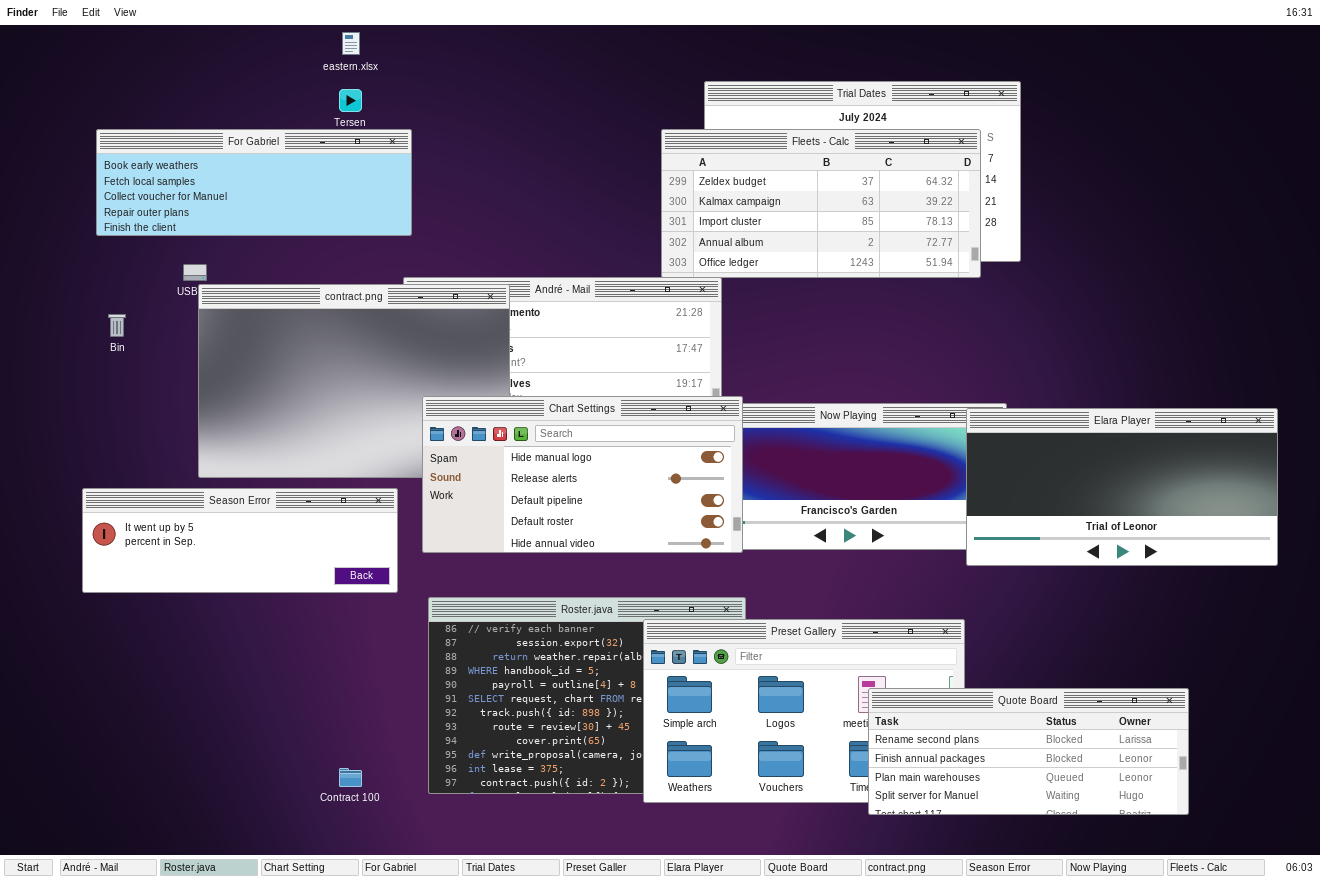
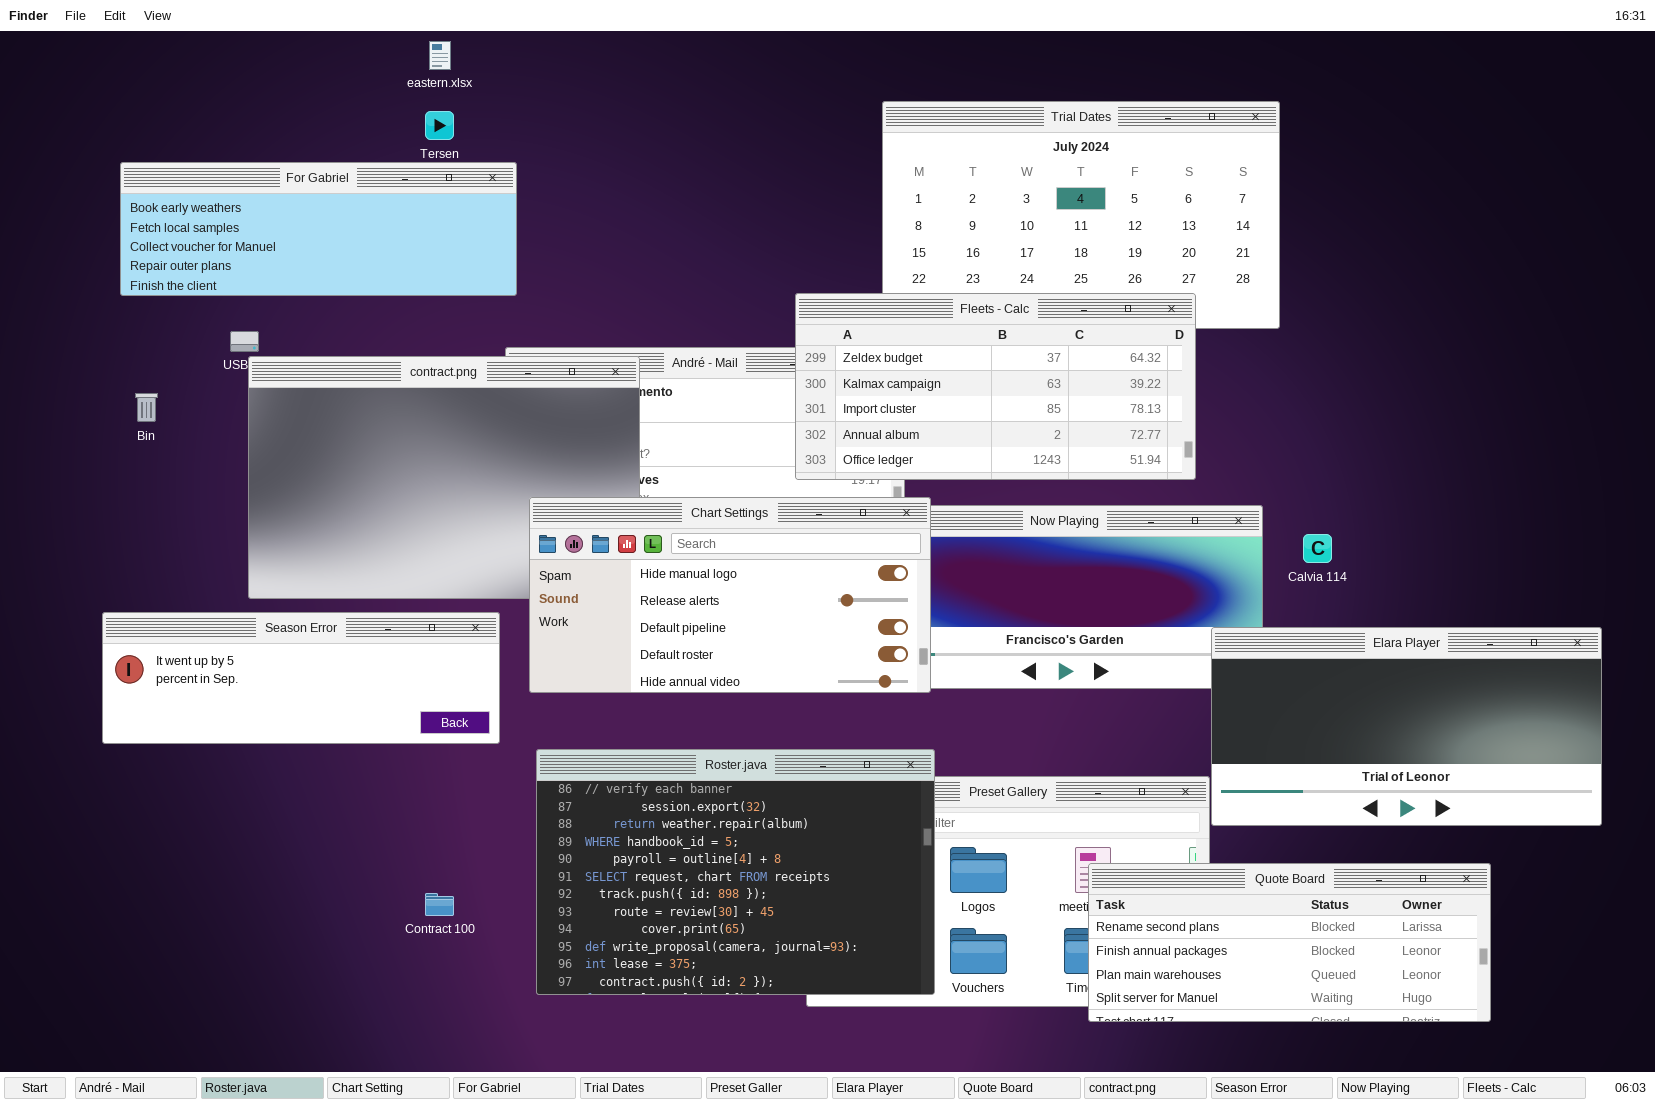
Fleets - Calc: [661,129,981,278] -> [795,293,1196,480], moved
Elara Player: [966,408,1278,566] -> [1211,627,1602,826], moved
Roster.java: [428,597,746,794] -> [536,749,935,995], raised
Contract 100: [339,768,362,787] -> [425,893,454,916], moved

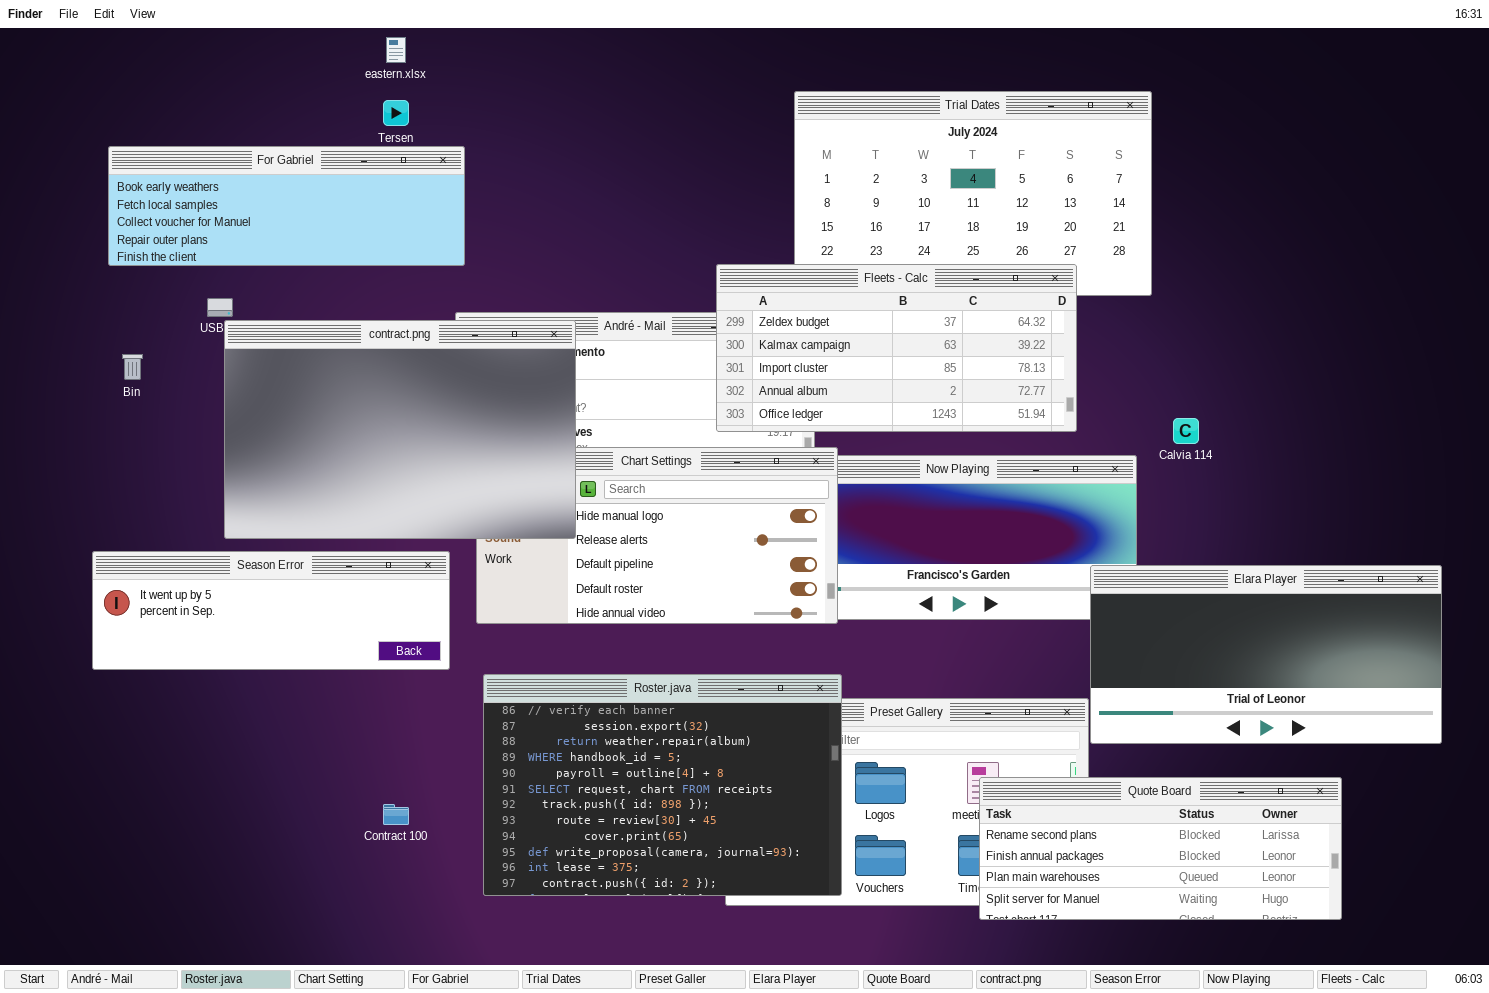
contract.png: [248,356,640,599] -> [224,320,576,539], raised
Calvia 114: [1303,534,1332,563] -> [1173,418,1199,444], moved

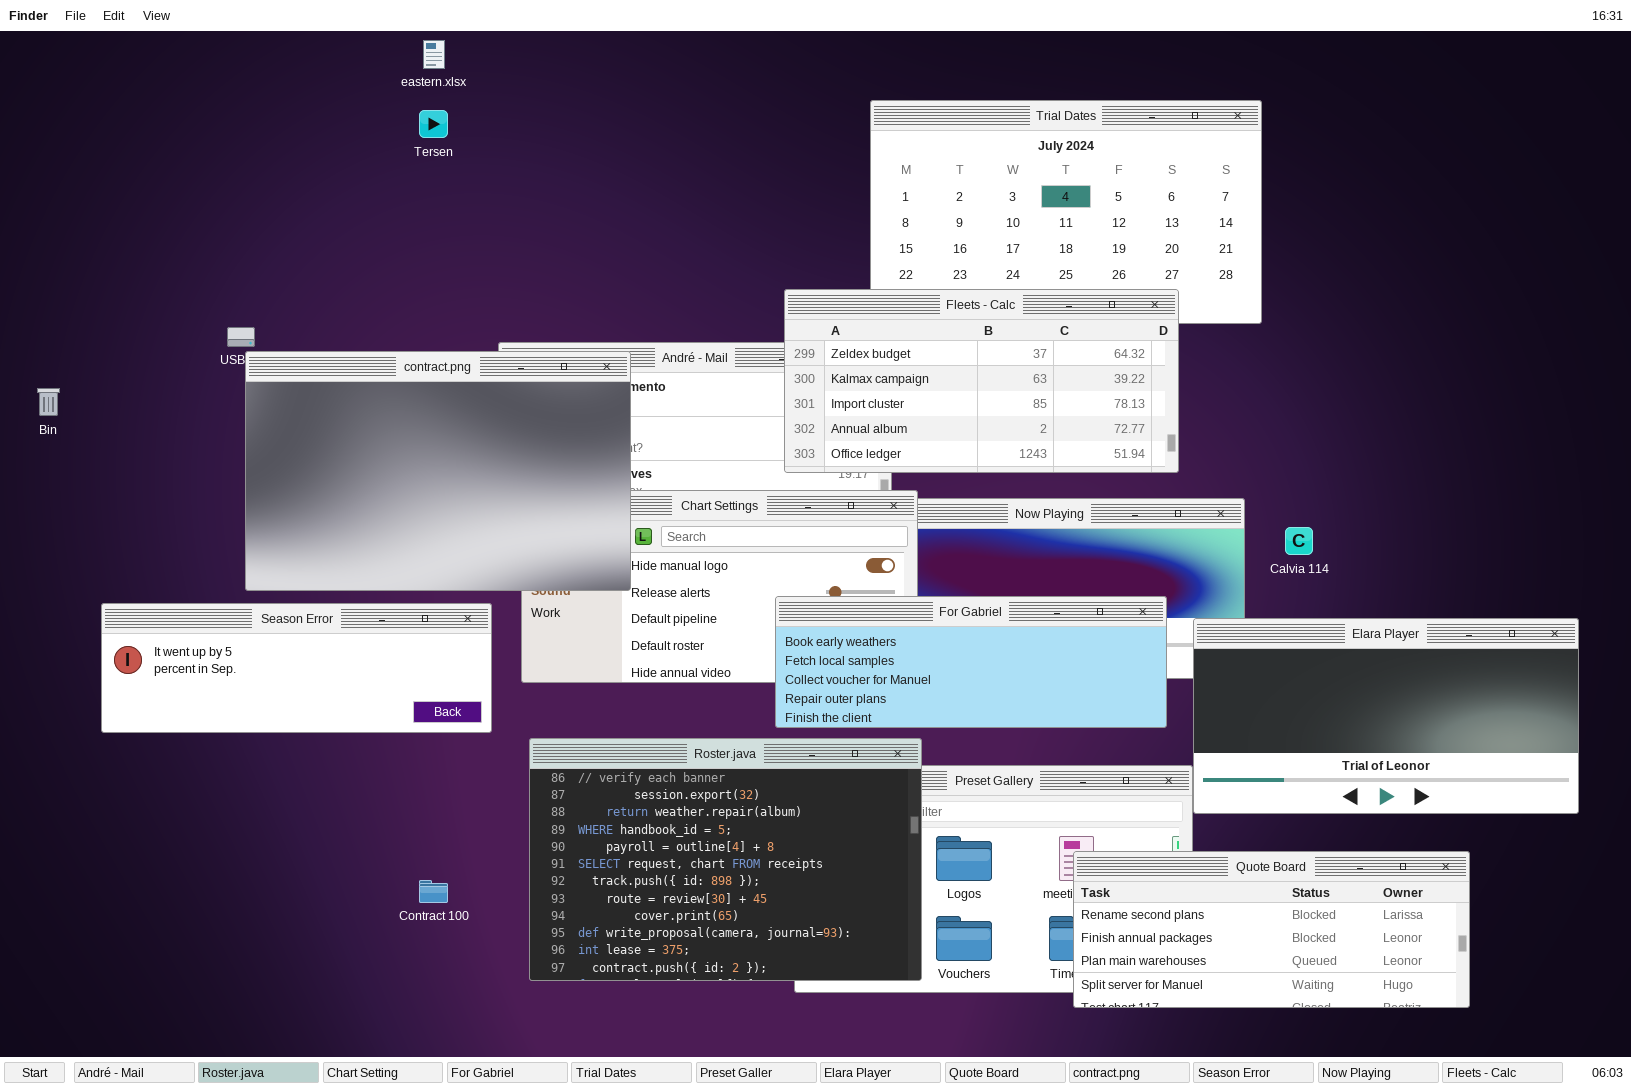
For Gabriel: [108,146,465,266] -> [775,596,1167,728], moved
Bin: [122,354,143,380] -> [37,388,60,416], moved
Calvia 114: [1173,418,1199,444] -> [1285,527,1313,555], moved

